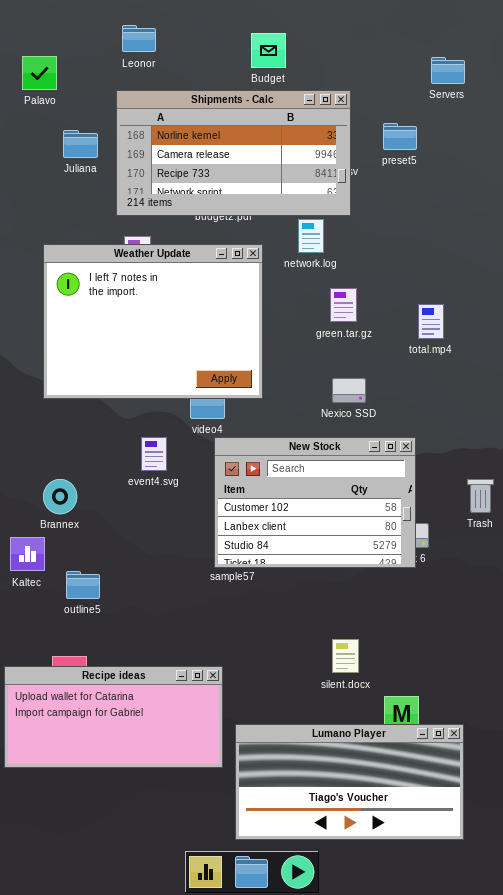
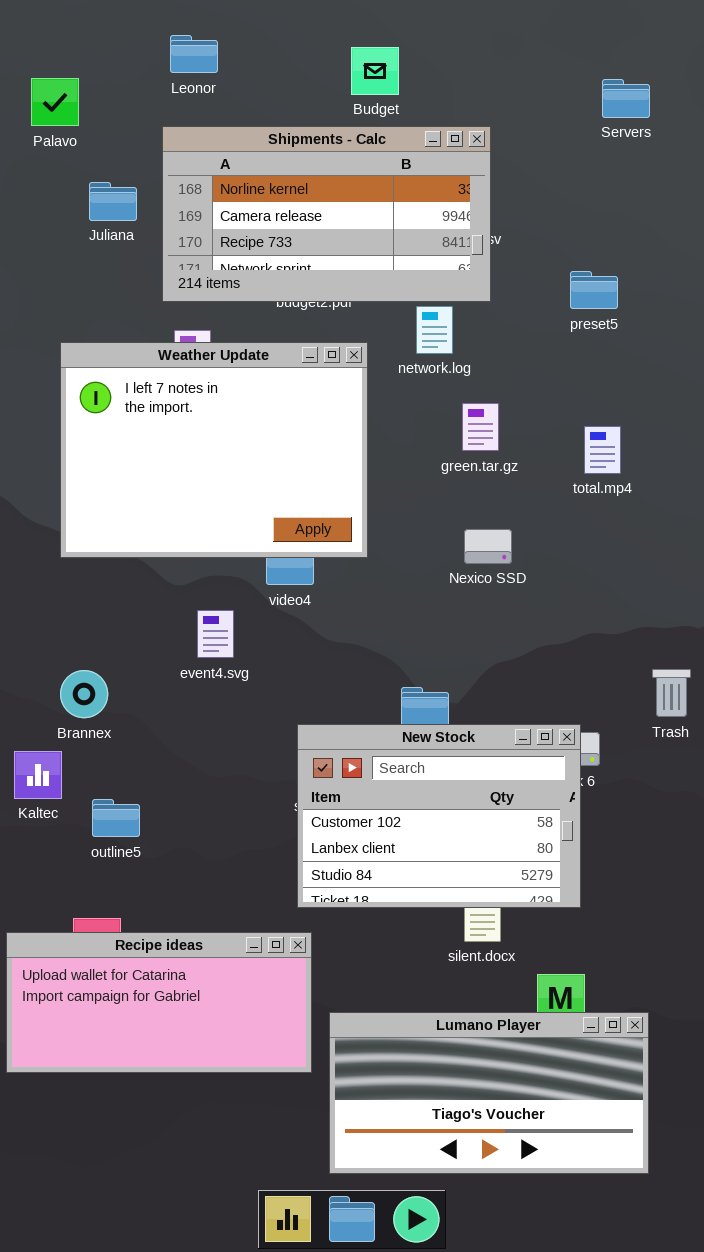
preset5: [383,123,417,150] -> [570,271,618,309], moved
New Stock: [214,437,416,568] -> [297,724,581,908], moved

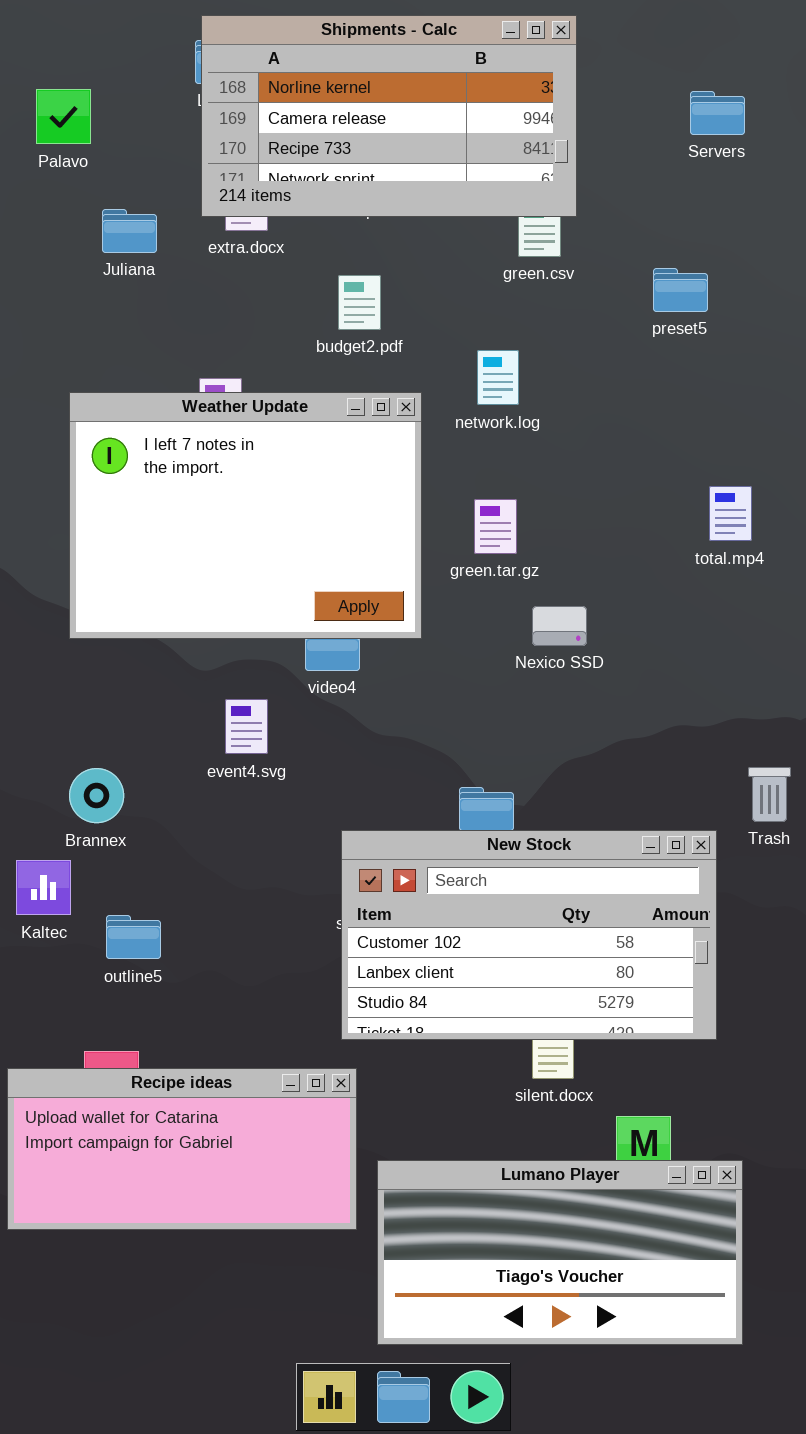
Shipments - Calc: [162,126,491,302] -> [201,15,577,217], moved
preset5: [570,271,618,309] -> [653,268,708,312], moved
green.tar.gz: [462,403,499,451] -> [474,499,517,554], moved
total.mp4: [584,426,621,474] -> [709,486,752,541], moved
New Stock: [297,724,581,908] -> [341,830,717,1040], resized

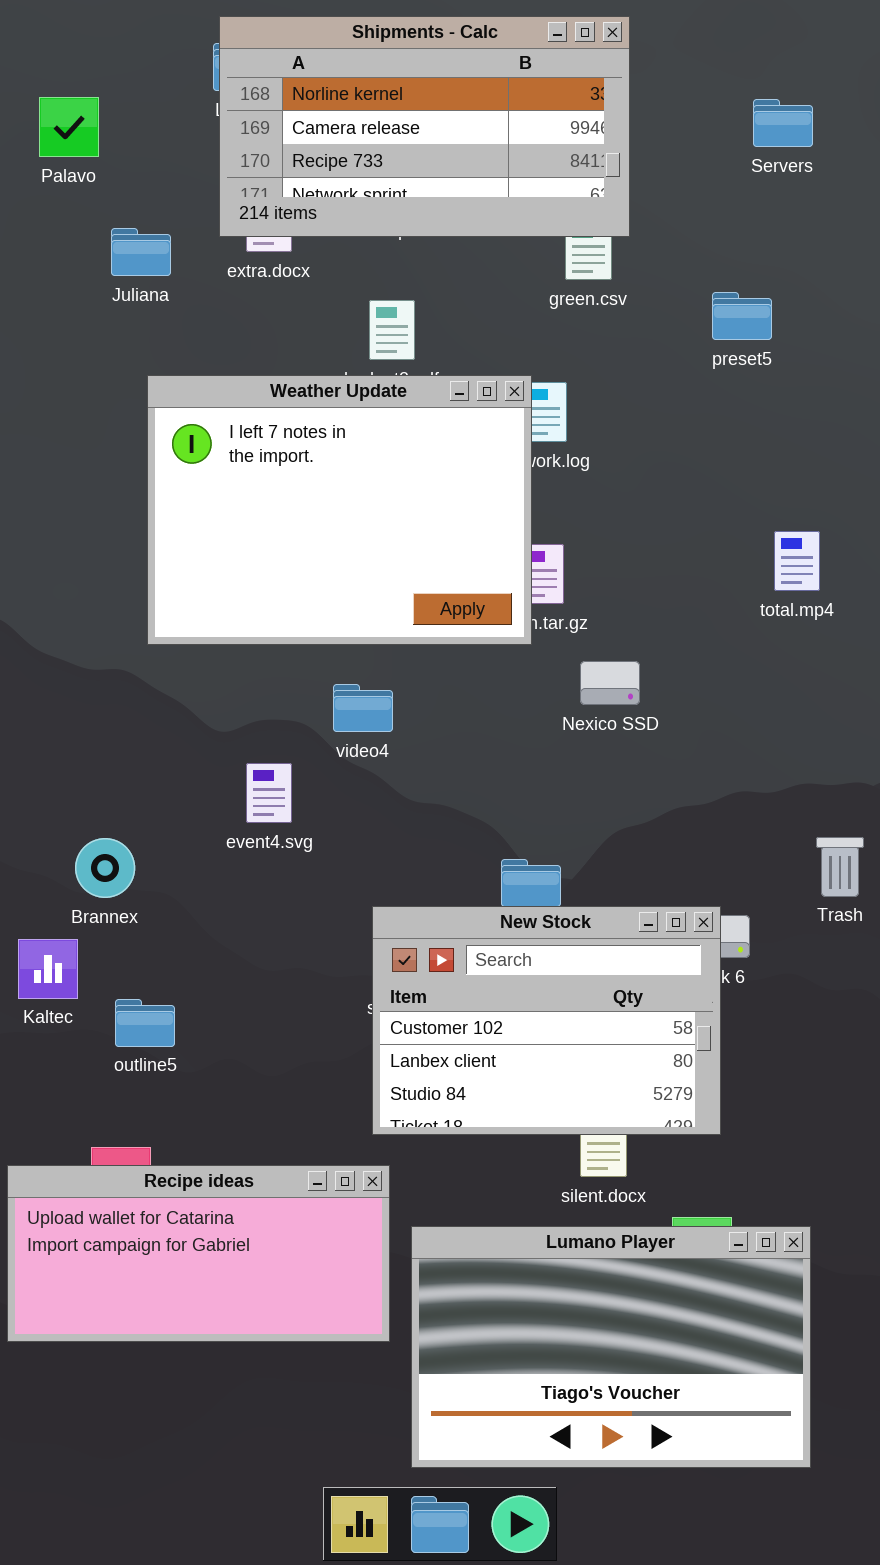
Weather Update: [69,392,422,639] -> [147,375,532,645], moved
New Stock: [341,830,717,1040] -> [372,906,721,1135], resized
Lumano Player: [377,1160,743,1345] -> [411,1226,811,1468], resized

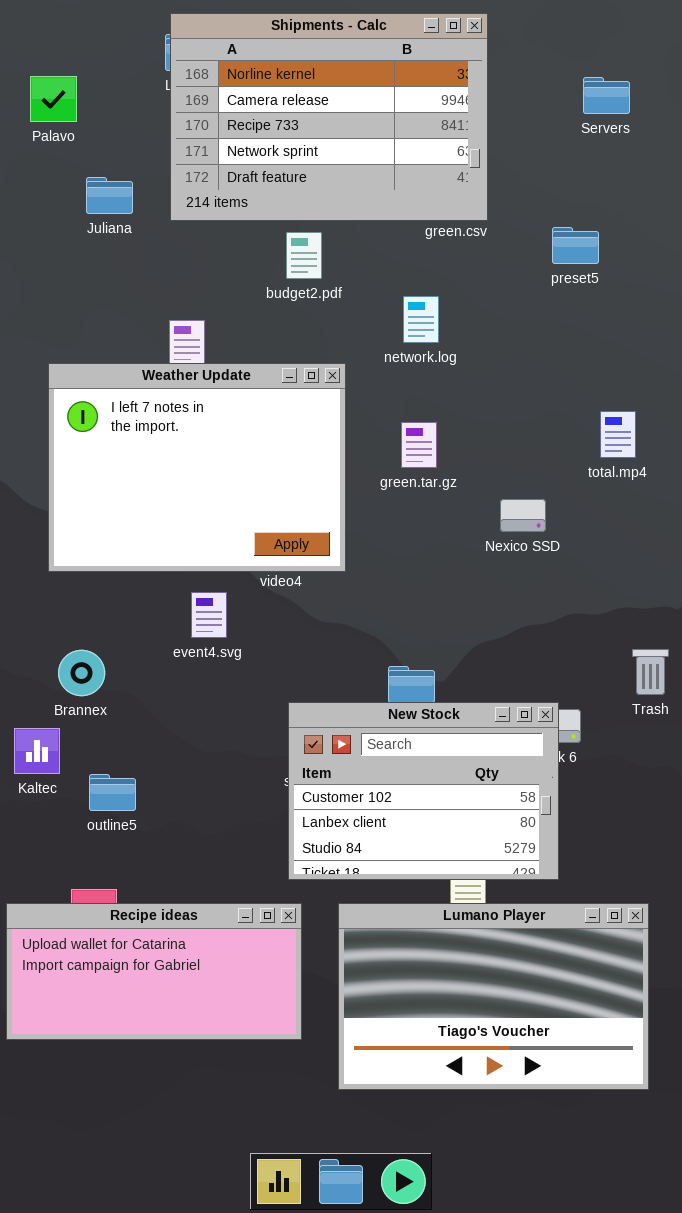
Shipments - Calc: [219,16,630,237] -> [170,13,488,221], resized
Weather Update: [147,375,532,645] -> [48,363,346,572], moved
Nexico SSD: [580,661,640,705] -> [500,499,546,532], moved
Lumano Player: [411,1226,811,1468] -> [338,903,649,1090], moved

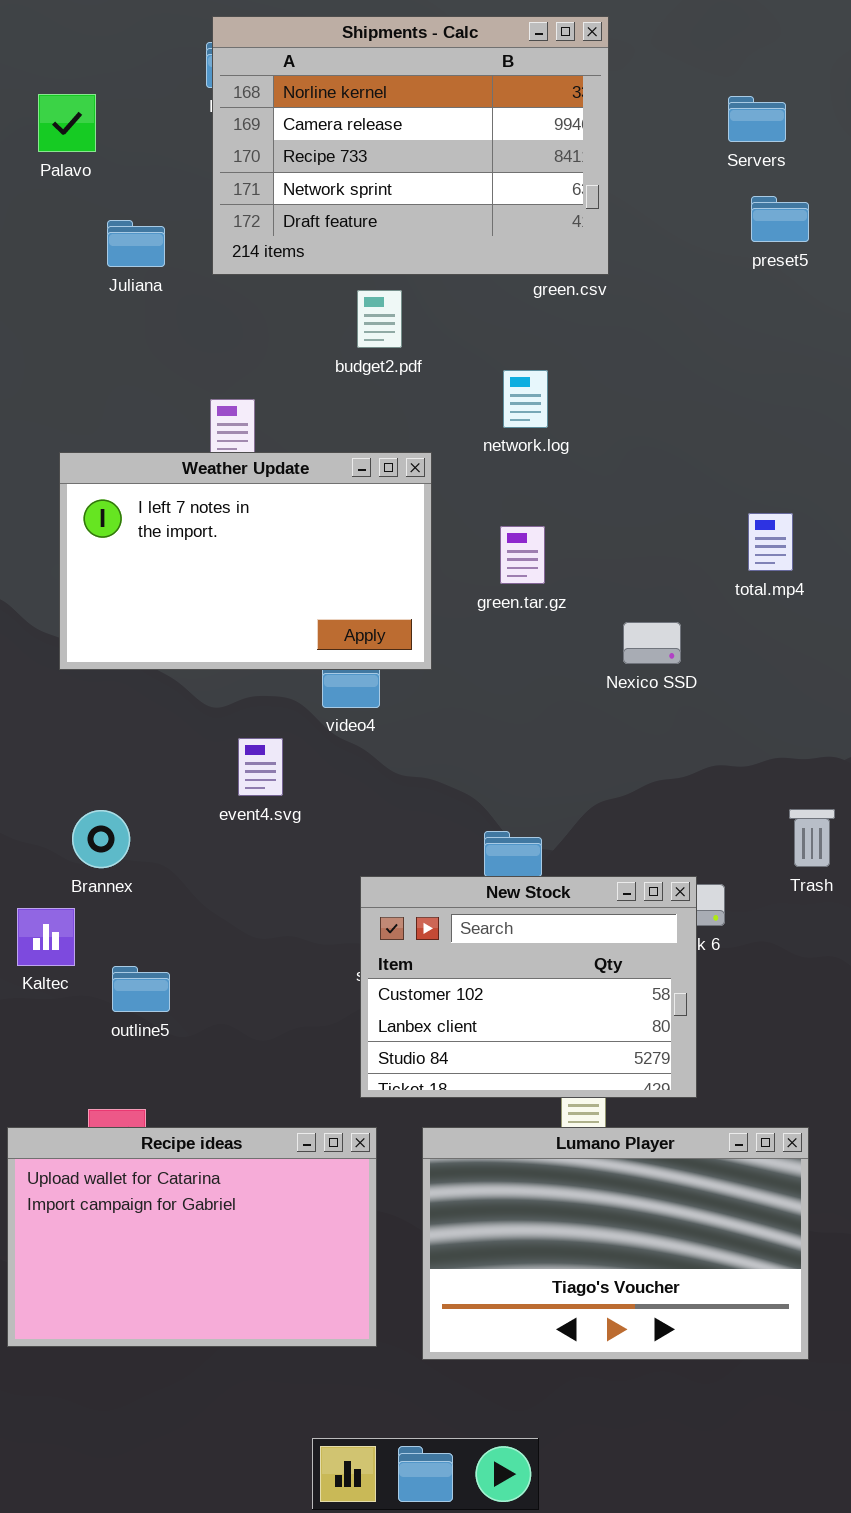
preset5: [552,227,599,264] -> [751,196,809,242], moved
Weather Update: [48,363,346,572] -> [59,452,432,670], resized
Recipe ideas: [6,903,302,1040] -> [7,1127,377,1347], resized

